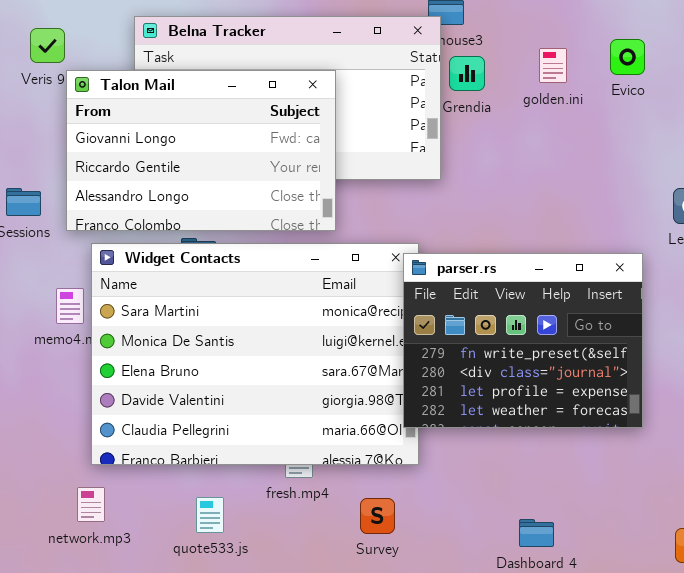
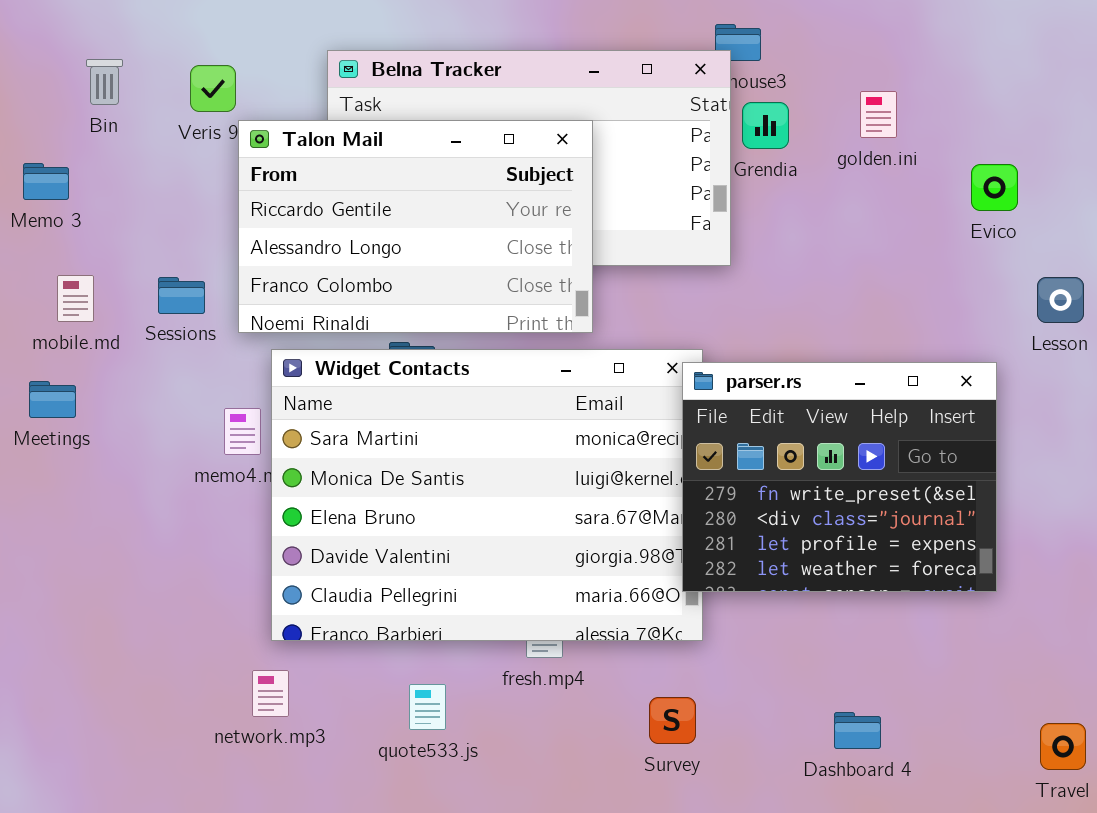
Evico: [610,39,645,75] -> [971,164,1018,211], moved
Talon Mail: [66,70,336,231] -> [238,120,593,333], scrolled down 1 row
Survey: [360,498,395,534] -> [649,697,696,744], moved

